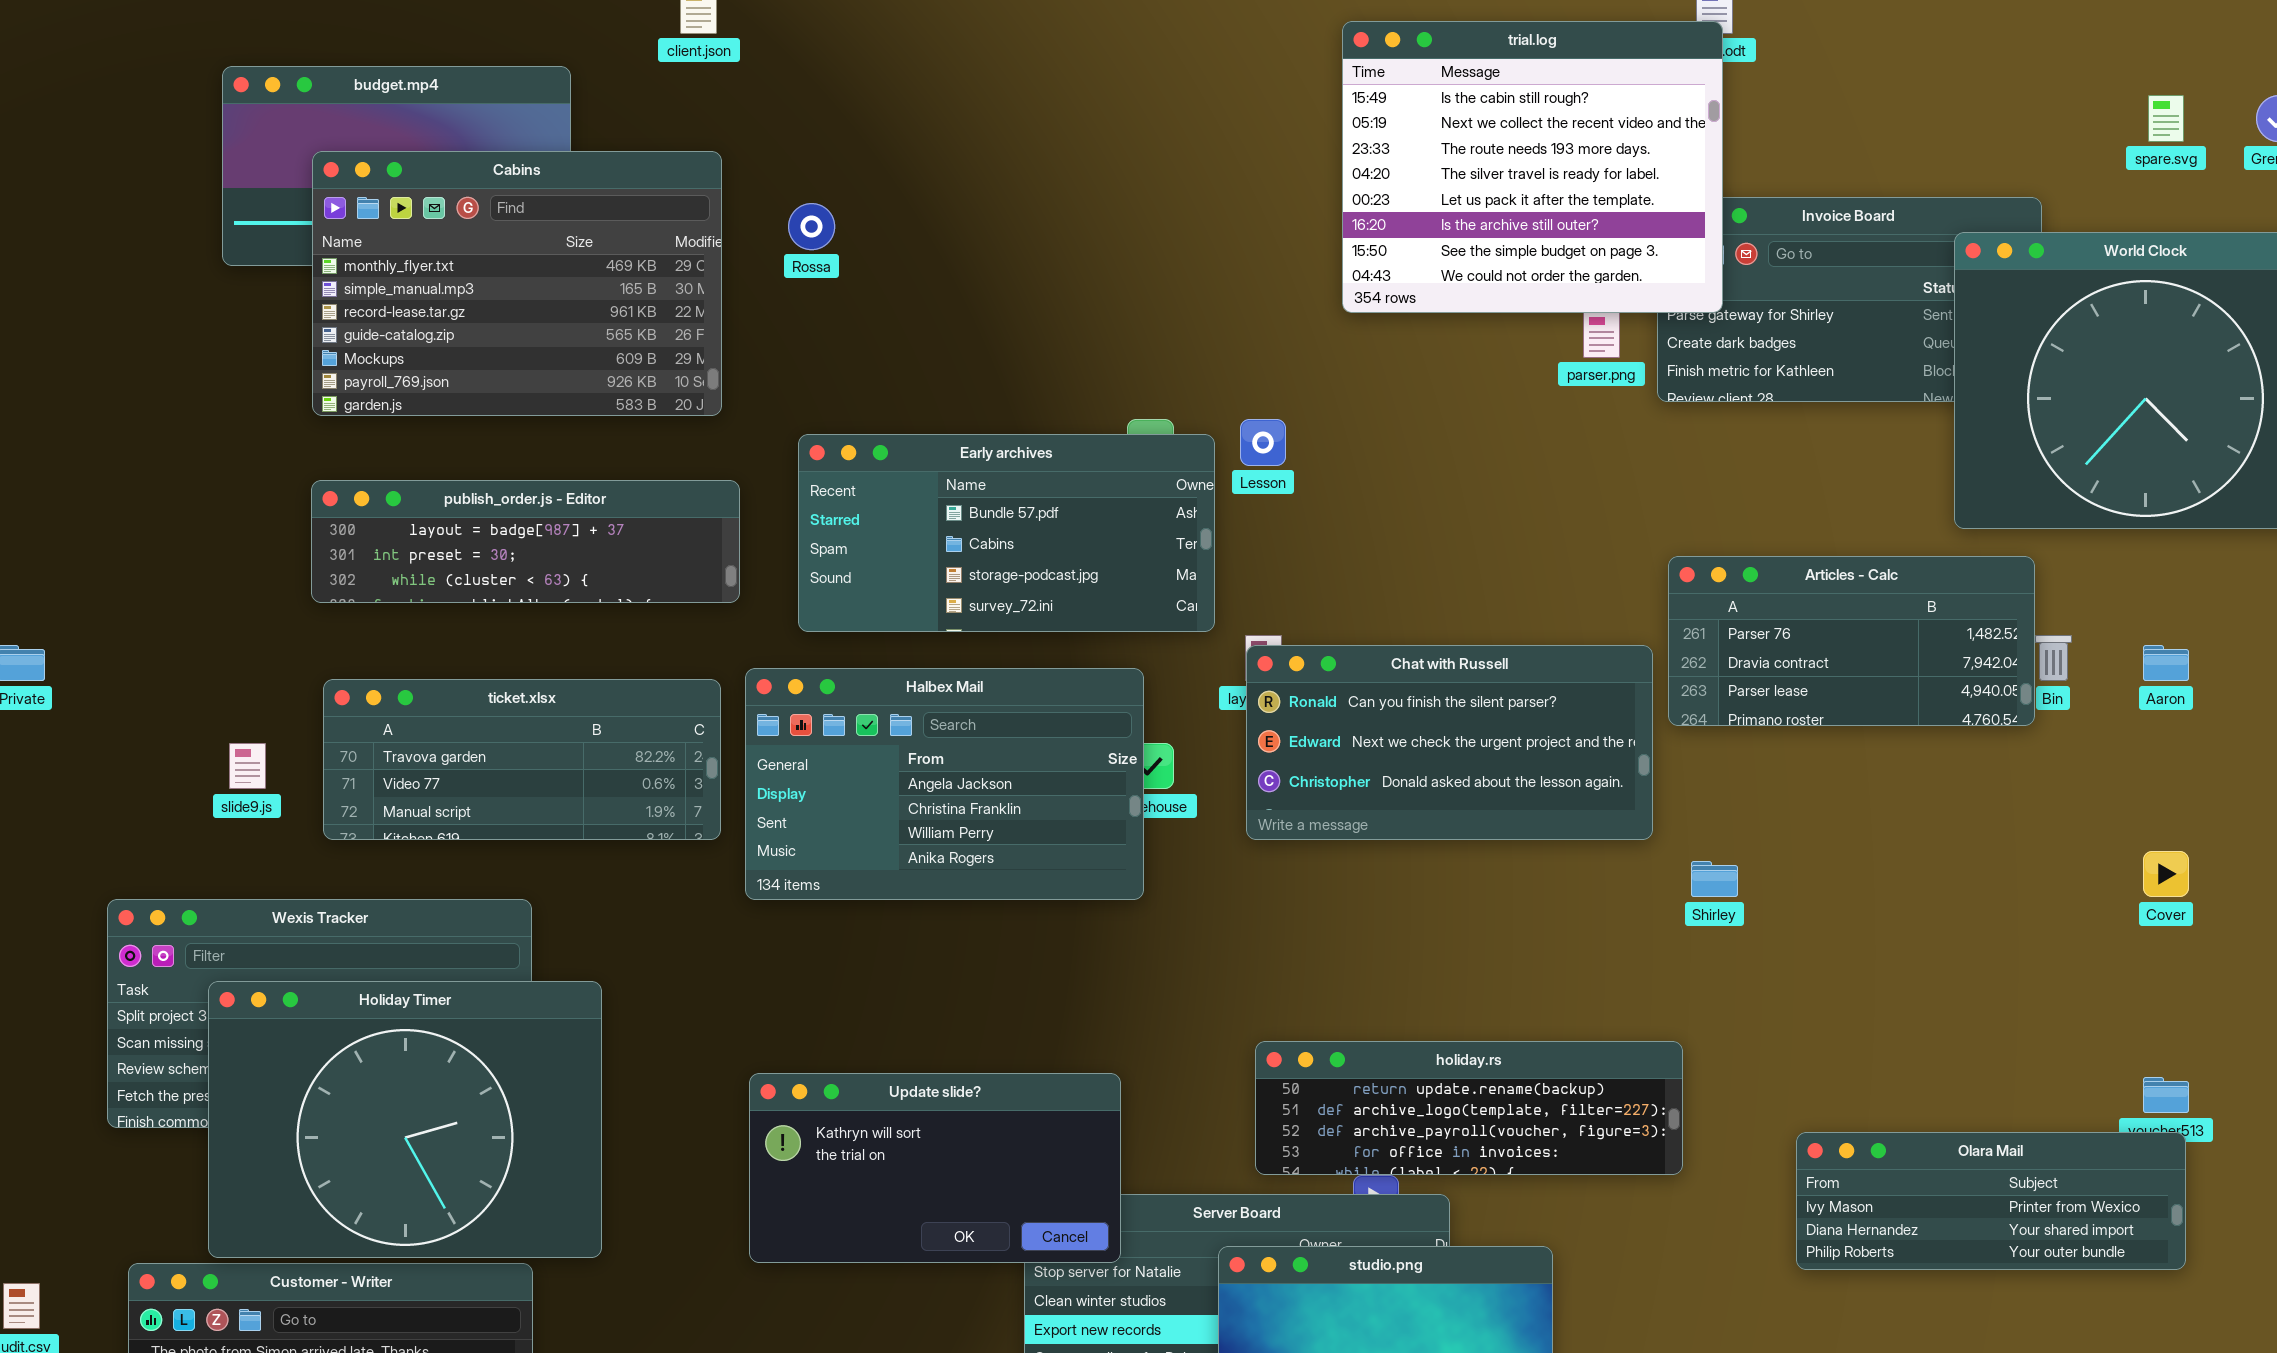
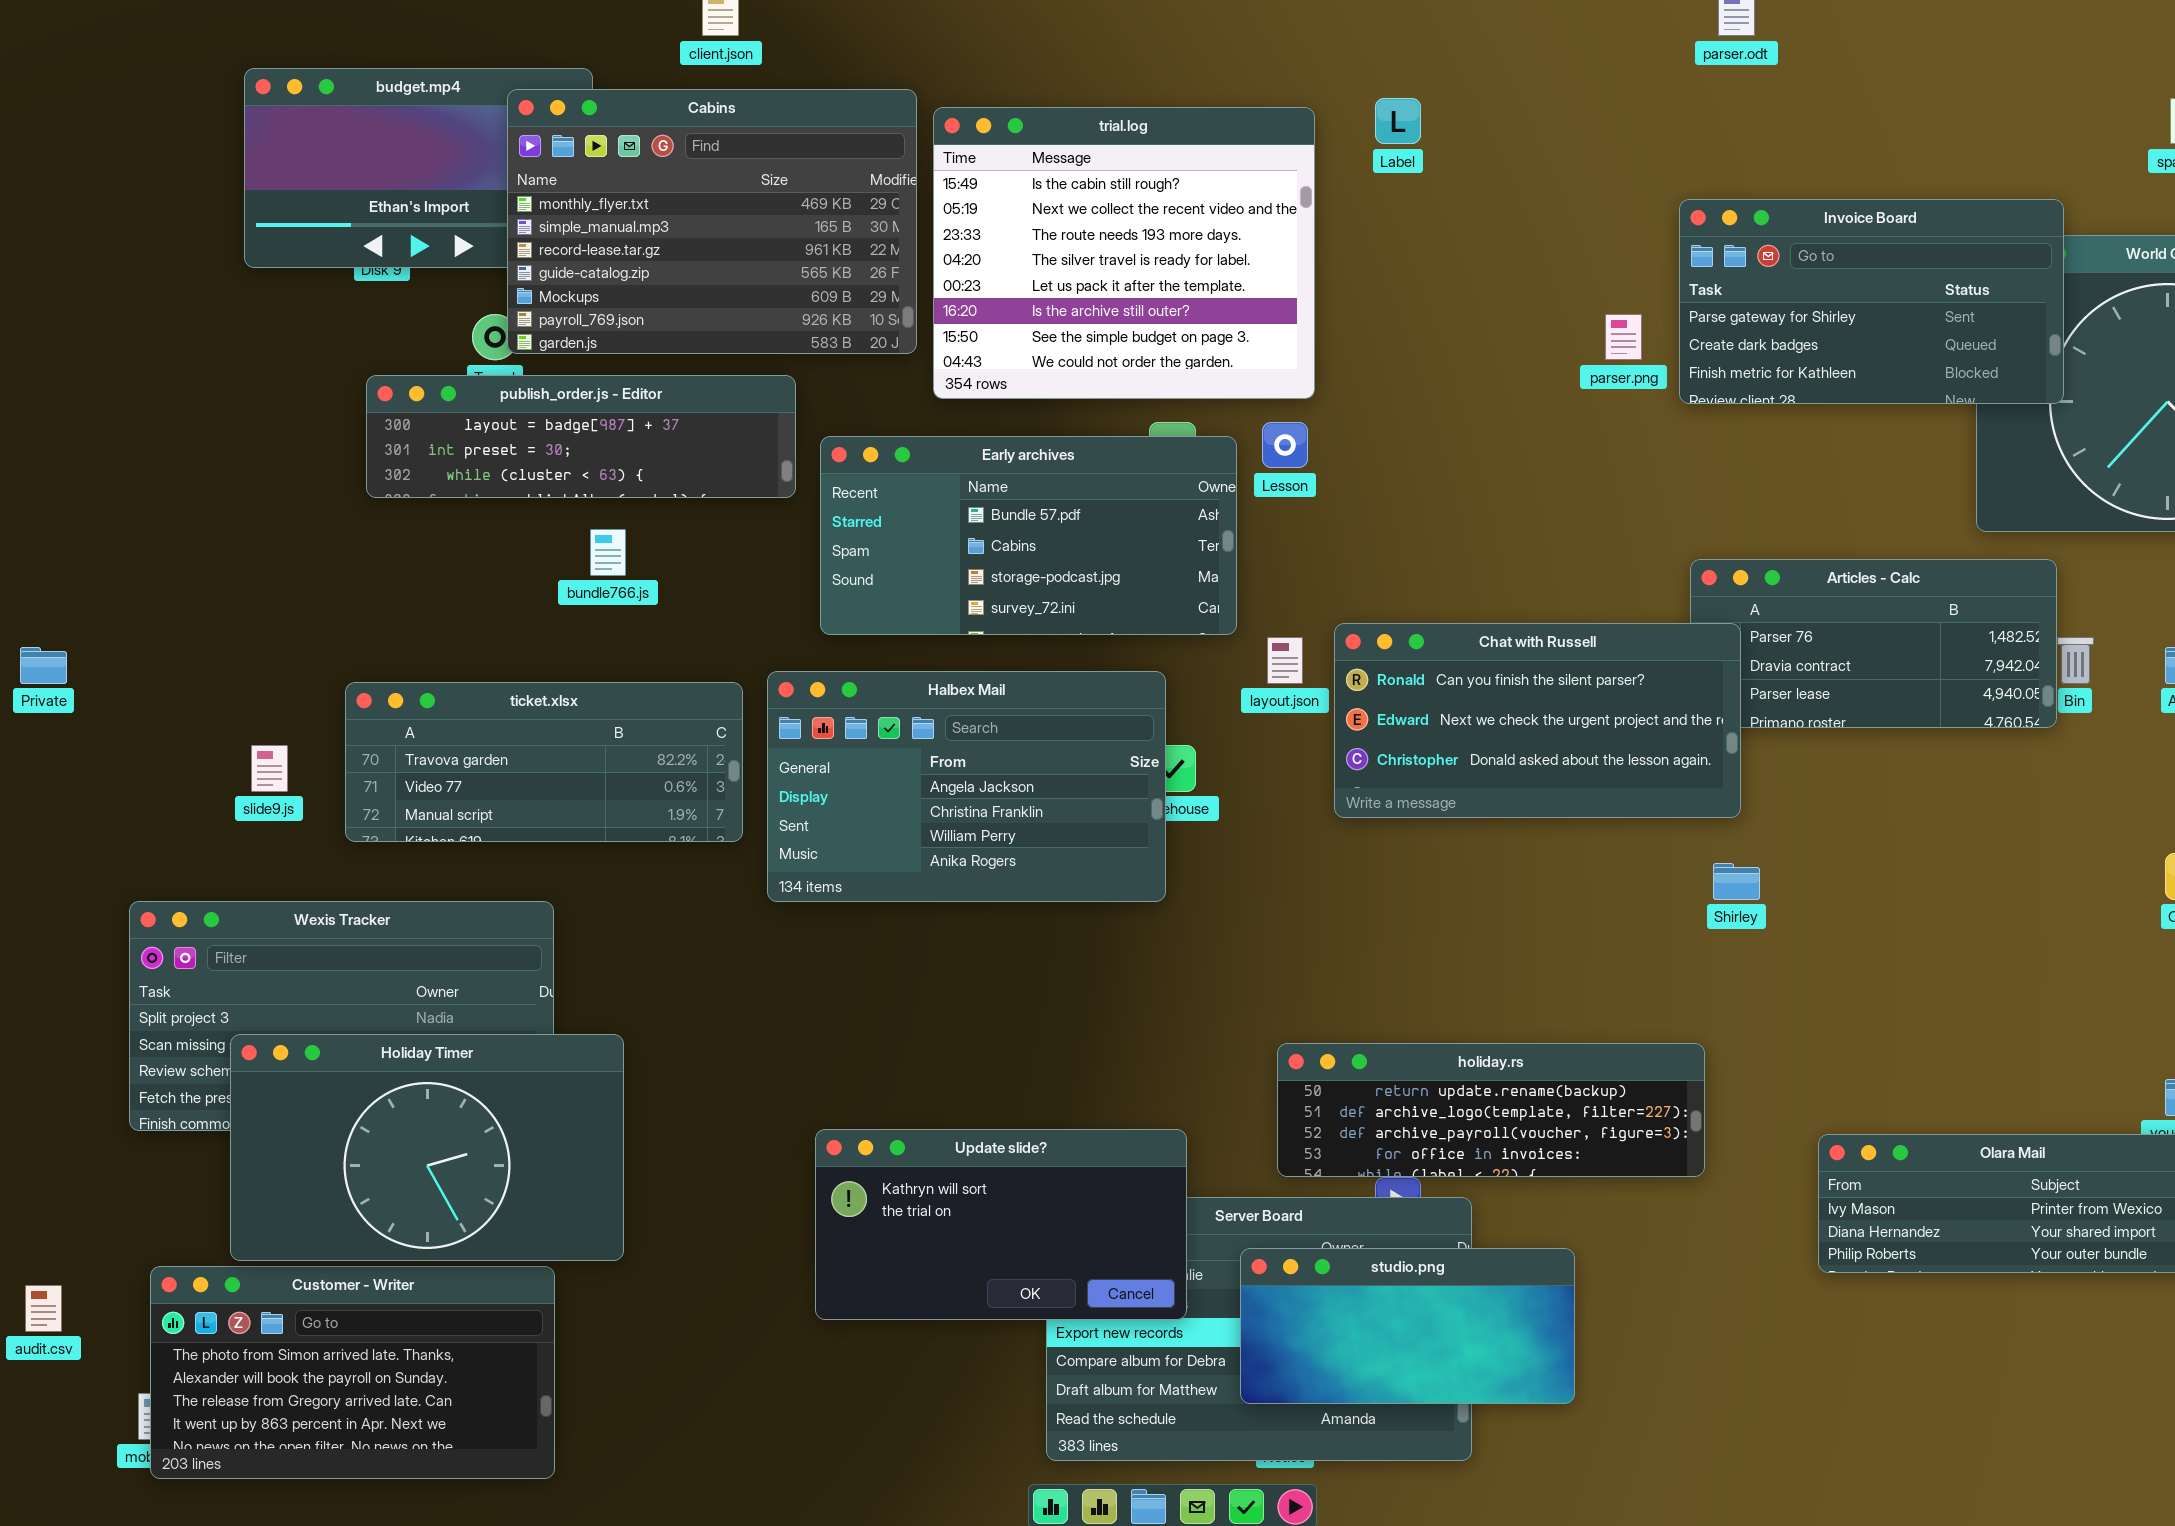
trial.log: [1342,21,1723,313] -> [933,107,1315,399], moved
Cabins: [312,151,722,416] -> [507,89,917,354], moved
Invoice Board: [1657,197,2042,402] -> [1679,199,2064,404], raised
publish_order.js - Editor: [311,480,740,603] -> [366,375,796,498], moved
Chat with Russell: [1246,645,1653,840] -> [1334,623,1741,818], moved
Holiday Timer: [208,981,602,1258] -> [230,1034,624,1261], resized
Update slide?: [749,1073,1121,1263] -> [815,1129,1187,1320], moved

